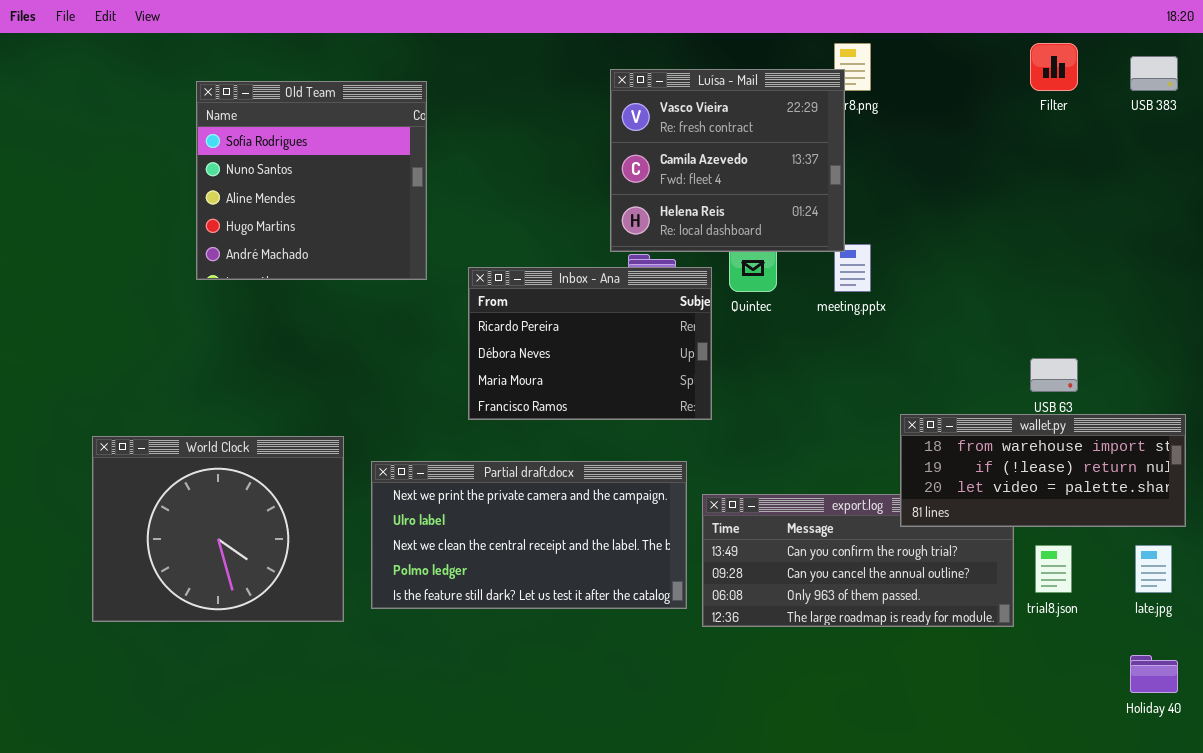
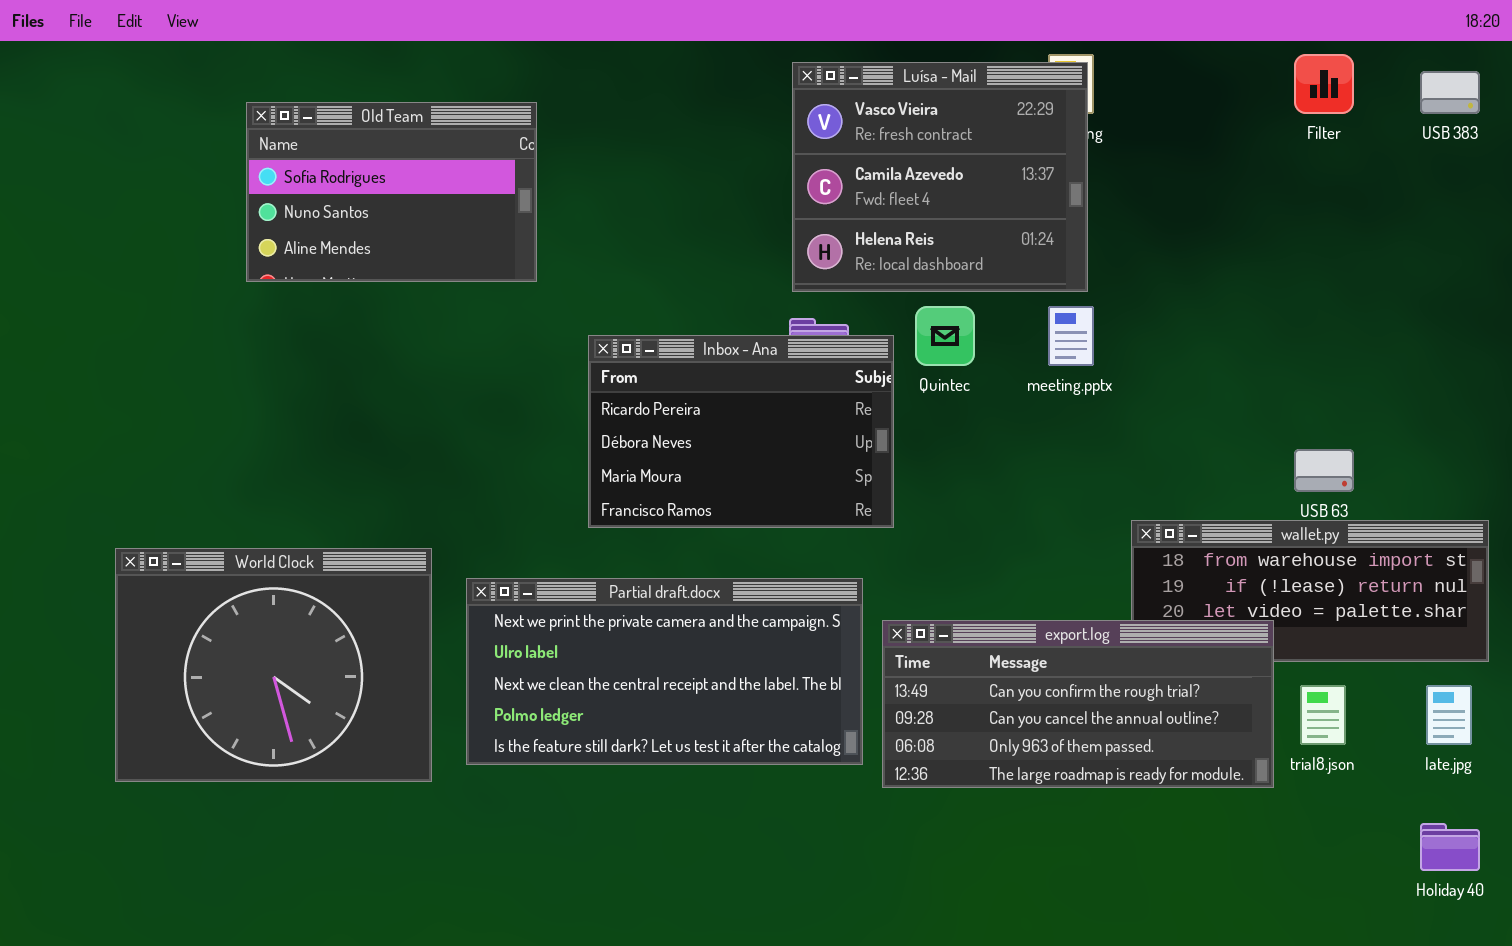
Luísa - Mail: [610,69,845,252] -> [792,62,1088,292], moved
Old Team: [196,81,427,280] -> [246,102,537,282], resized
export.log: [702,494,1014,627] -> [882,620,1274,788], raised

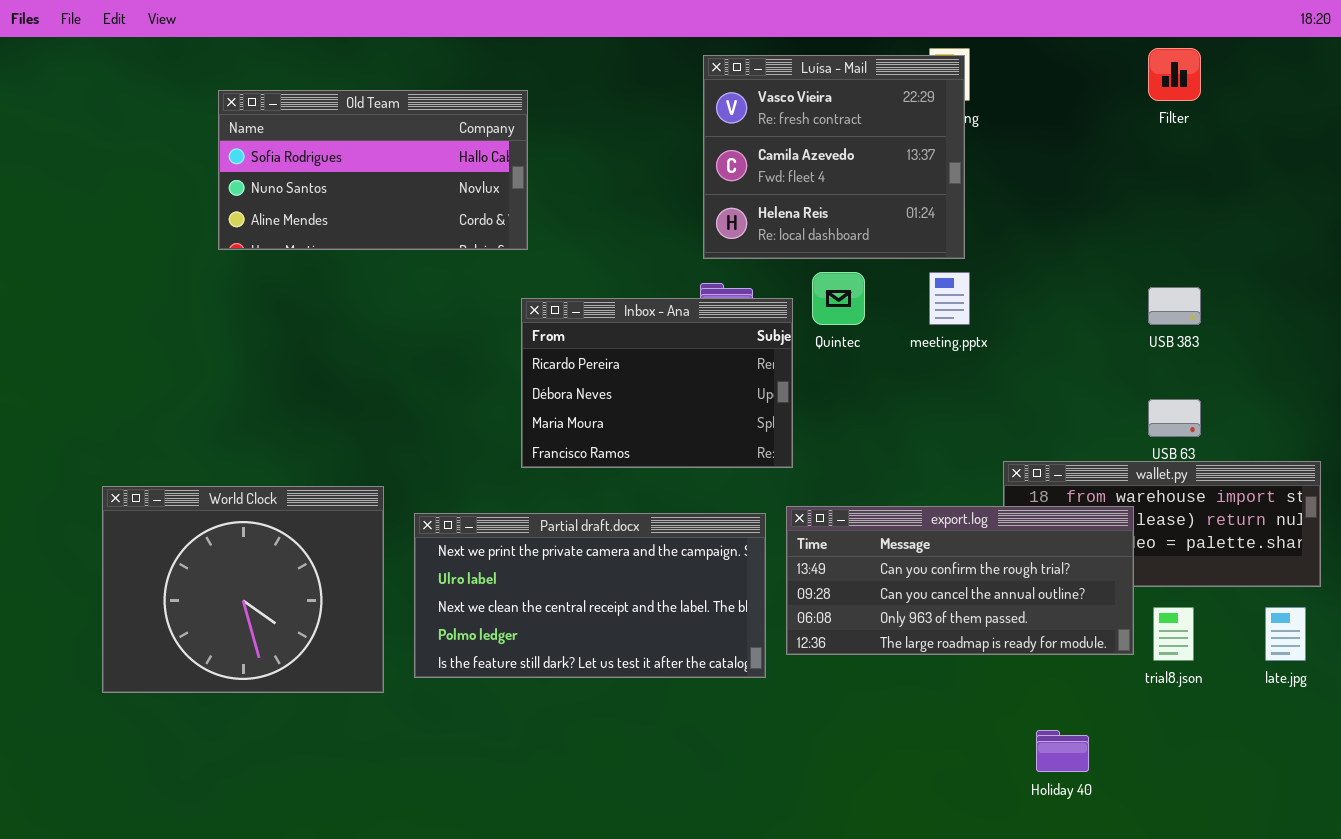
USB 383: [1420,71,1480,114] -> [1148,287,1201,325], moved
Old Team: [246,102,537,282] -> [218,90,528,250], resized
export.log: [882,620,1274,788] -> [786,506,1134,655], moved
Holiday 40: [1420,823,1480,871] -> [1036,730,1089,772], moved

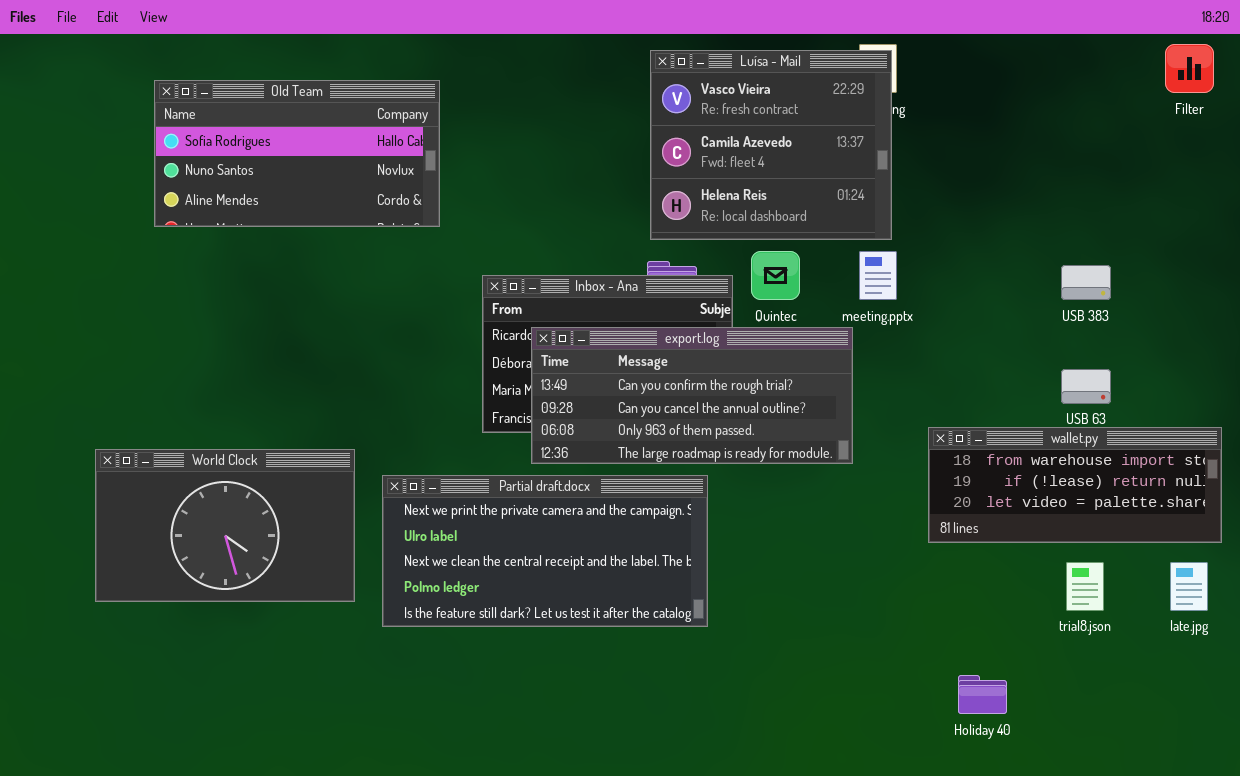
Filter: [1148,48,1201,101] -> [1165,44,1214,93], moved
Old Team: [218,90,528,250] -> [154,80,440,227], moved
World Clock: [102,486,384,693] -> [95,449,355,602], resized
export.log: [786,506,1134,655] -> [531,327,853,464], moved

